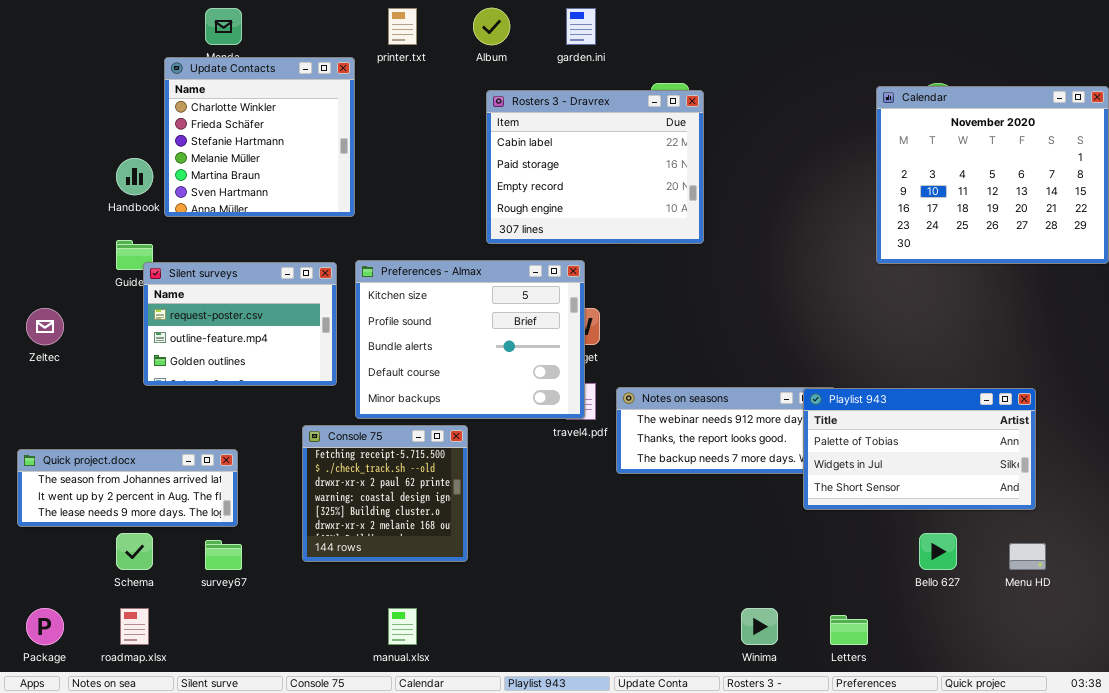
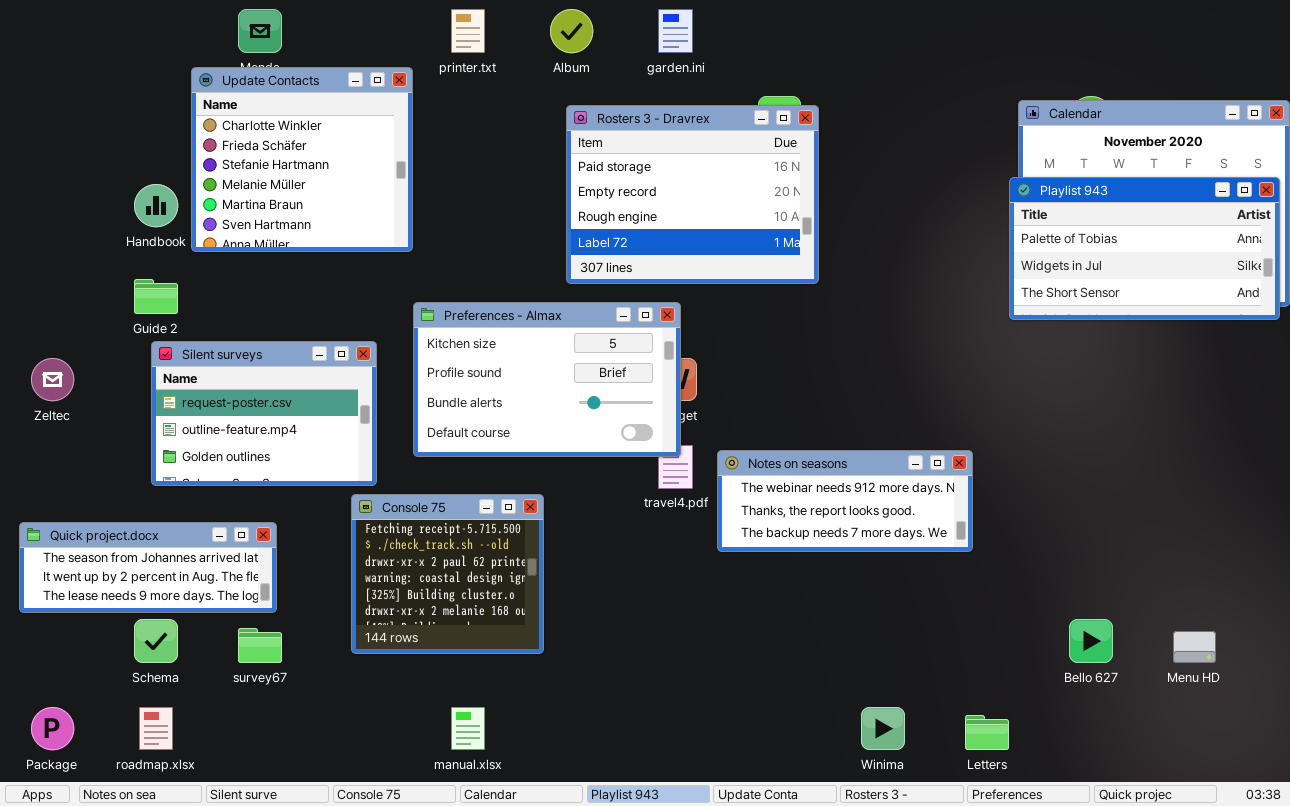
Rosters 3 - Dravrex: [486,90,704,244] -> [566,105,819,284], scrolled down 1 row
Preferences - Almax: [355,260,585,419] -> [413,302,681,457], resized
Silent surveys: [143,262,337,386] -> [151,341,377,486], moved
Playlist 943: [803,388,1036,510] -> [1009,177,1280,320], moved

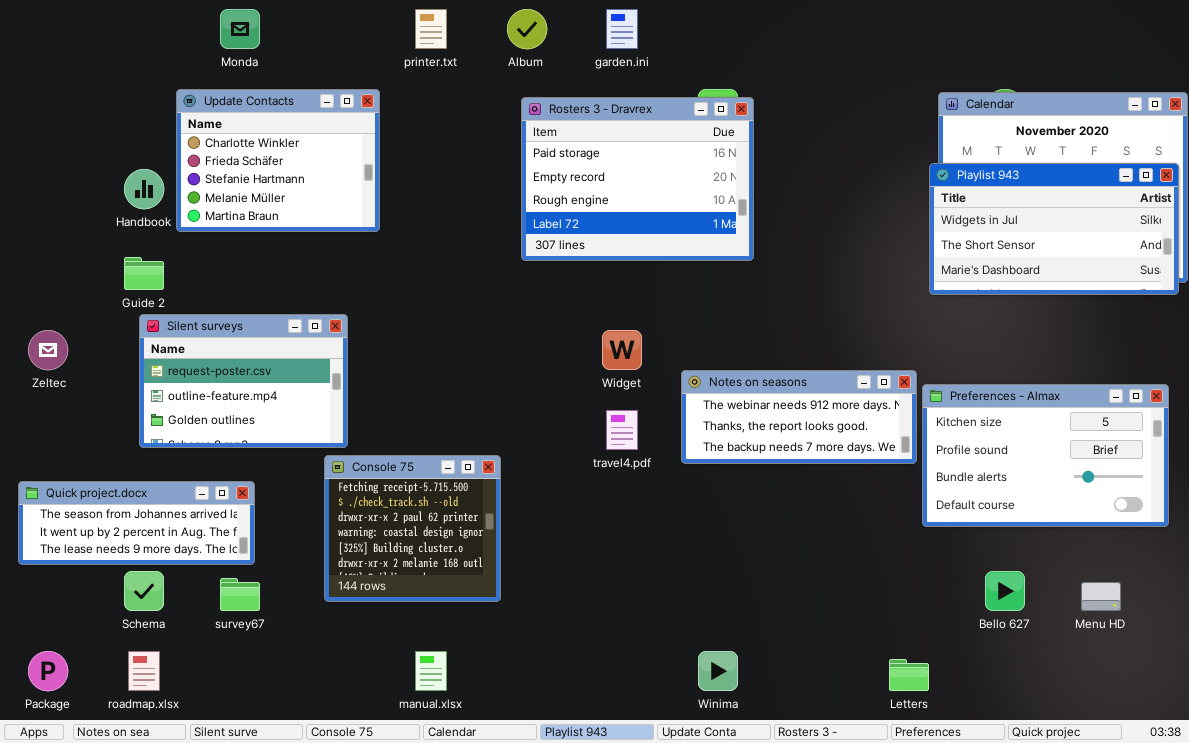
Update Contacts: [191,67,413,252] -> [176,89,380,232], resized
Playlist 943: [1009,177,1280,320] -> [929,163,1179,295], scrolled down 1 row
Preferences - Almax: [413,302,681,457] -> [922,384,1169,527], moved
Notes on seasons: [717,450,973,552] -> [681,370,917,464], moved
Winima: [861,707,905,750] -> [698,651,738,691], moved

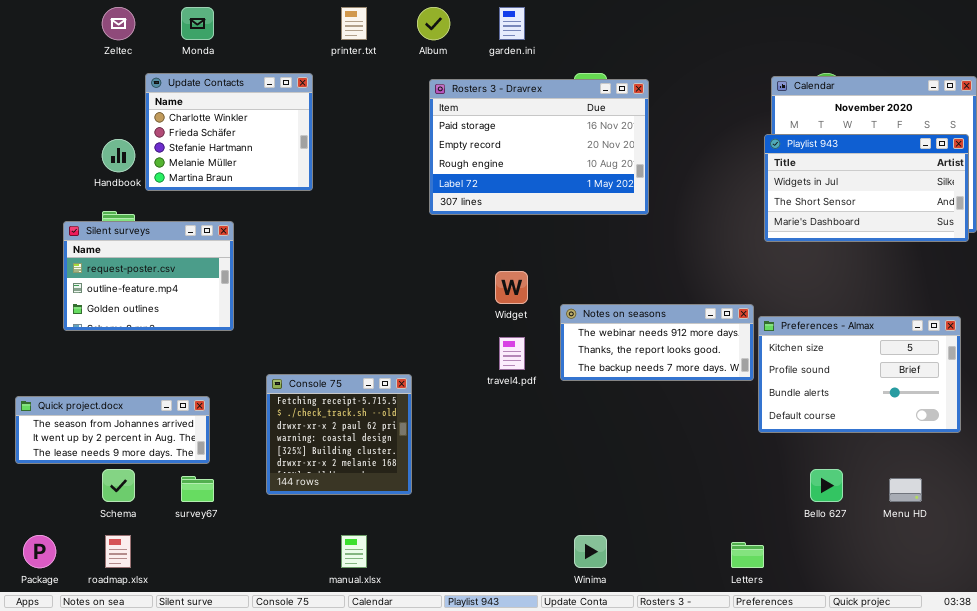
Rosters 3 - Dravrex: [521,97,754,261] -> [429,79,649,215], resized
Silent surveys: [139,314,348,448] -> [63,221,234,331], moved
Zeltec: [28,330,68,370] -> [102,7,135,40], moved

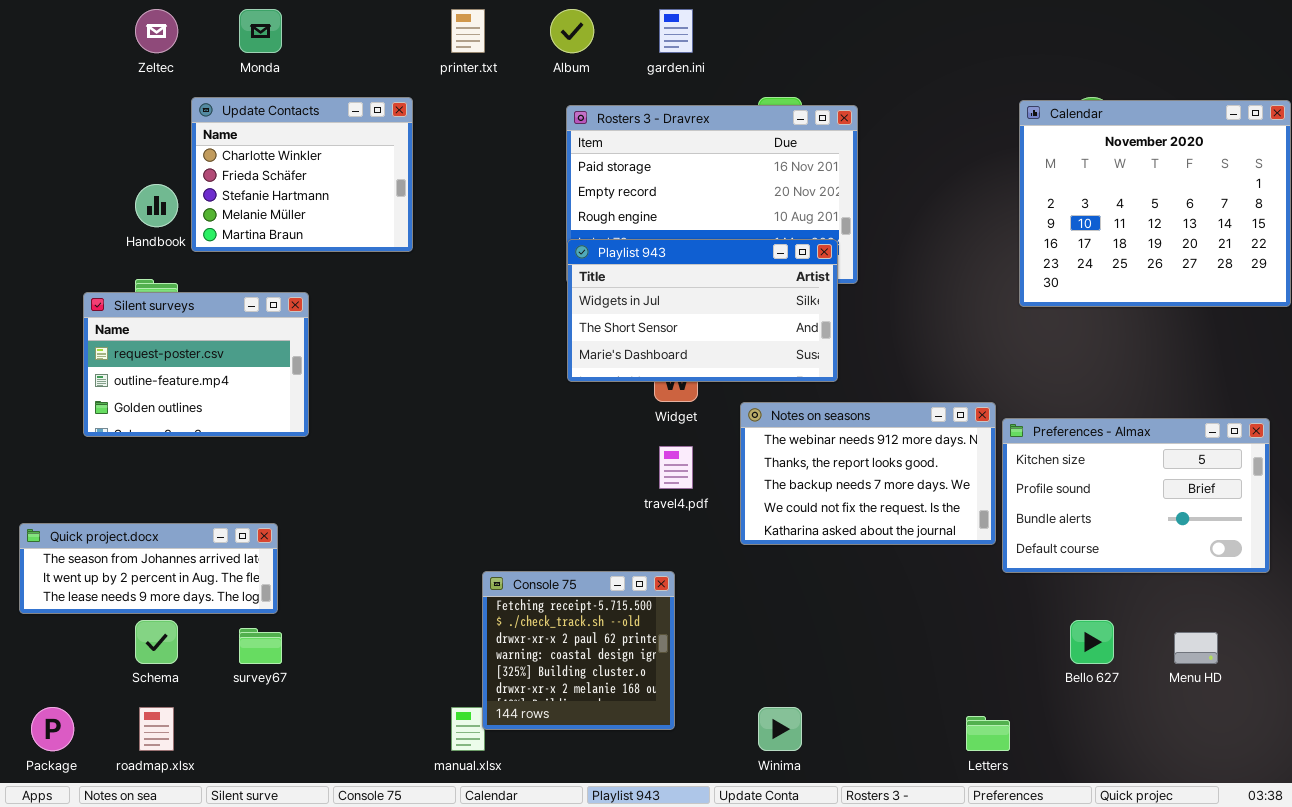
Playlist 943: [764,134,969,242] -> [567,239,838,382], moved
Notes on seasons: [560,304,754,381] -> [740,402,996,545], resized
Console 75: [266,374,412,495] -> [482,571,675,730], moved

